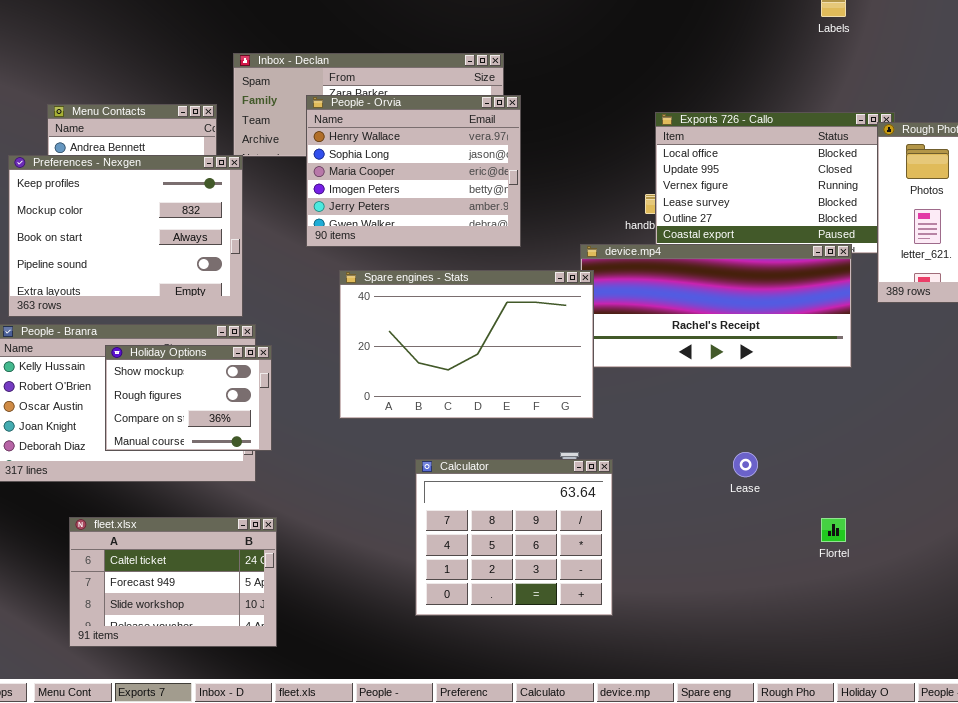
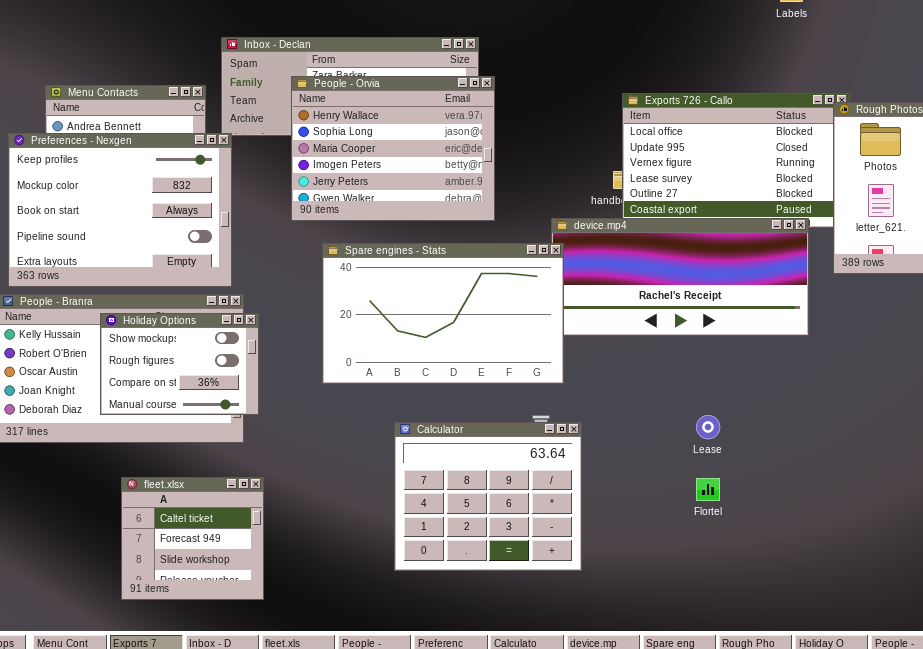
fleet.xlsx: [69,517,277,647] -> [121,477,264,600], resized
Flortel: [821,518,846,542] -> [696,478,720,501], moved

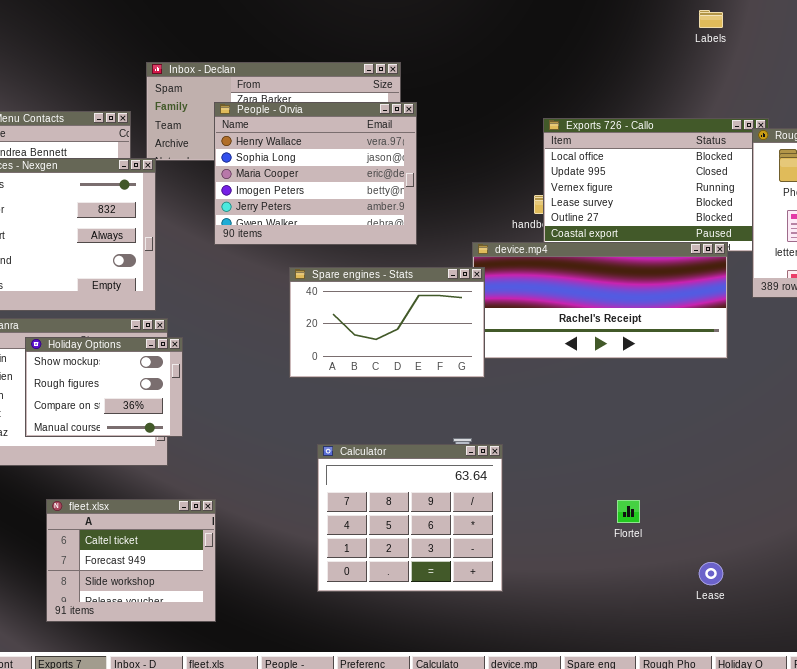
Spare engines - Stats: [322,243,564,384] -> [289,267,485,378], resized
Lease: [696,415,720,439] -> [699,562,723,585], moved
fleet.xlsx: [121,477,264,600] -> [46,499,216,622], resized

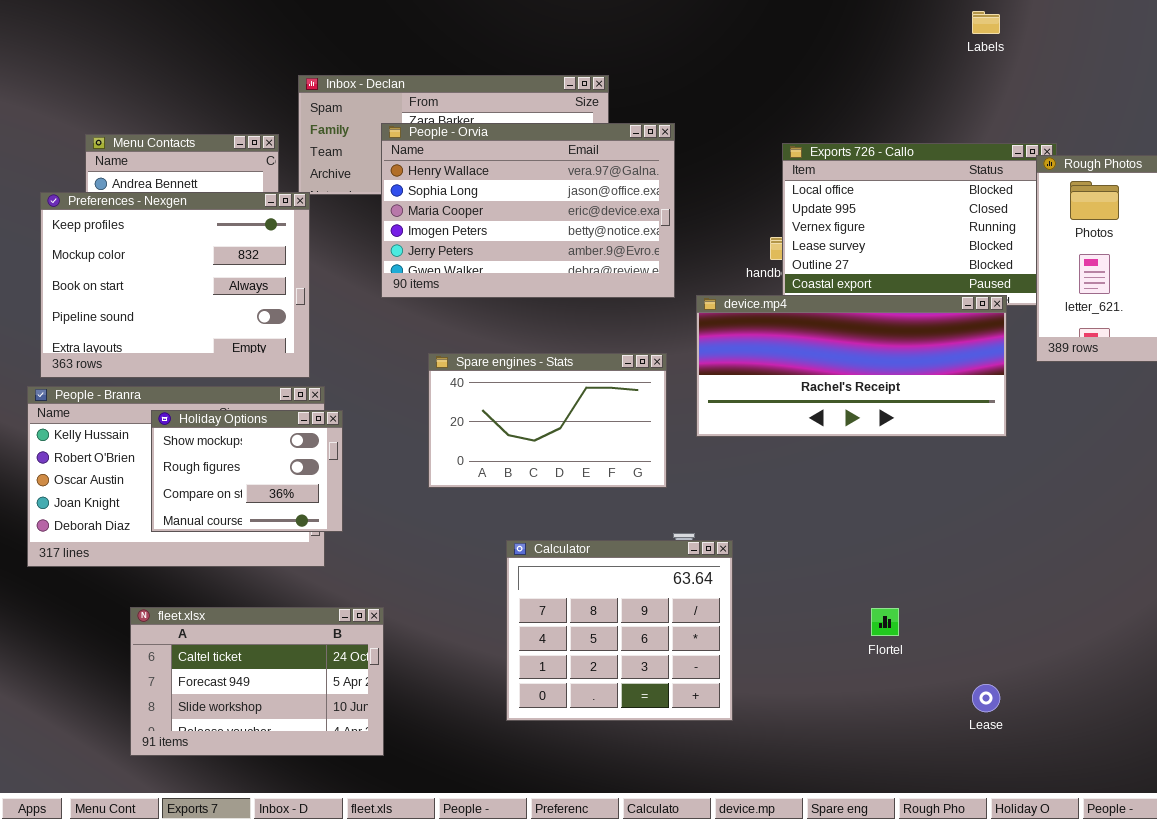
People - Orvia: [214,102,417,245] -> [381,123,675,298], resized
Spare engines - Stats: [289,267,485,378] -> [428,353,667,488], moved
fleet.xlsx: [46,499,216,622] -> [130,607,384,756], resized

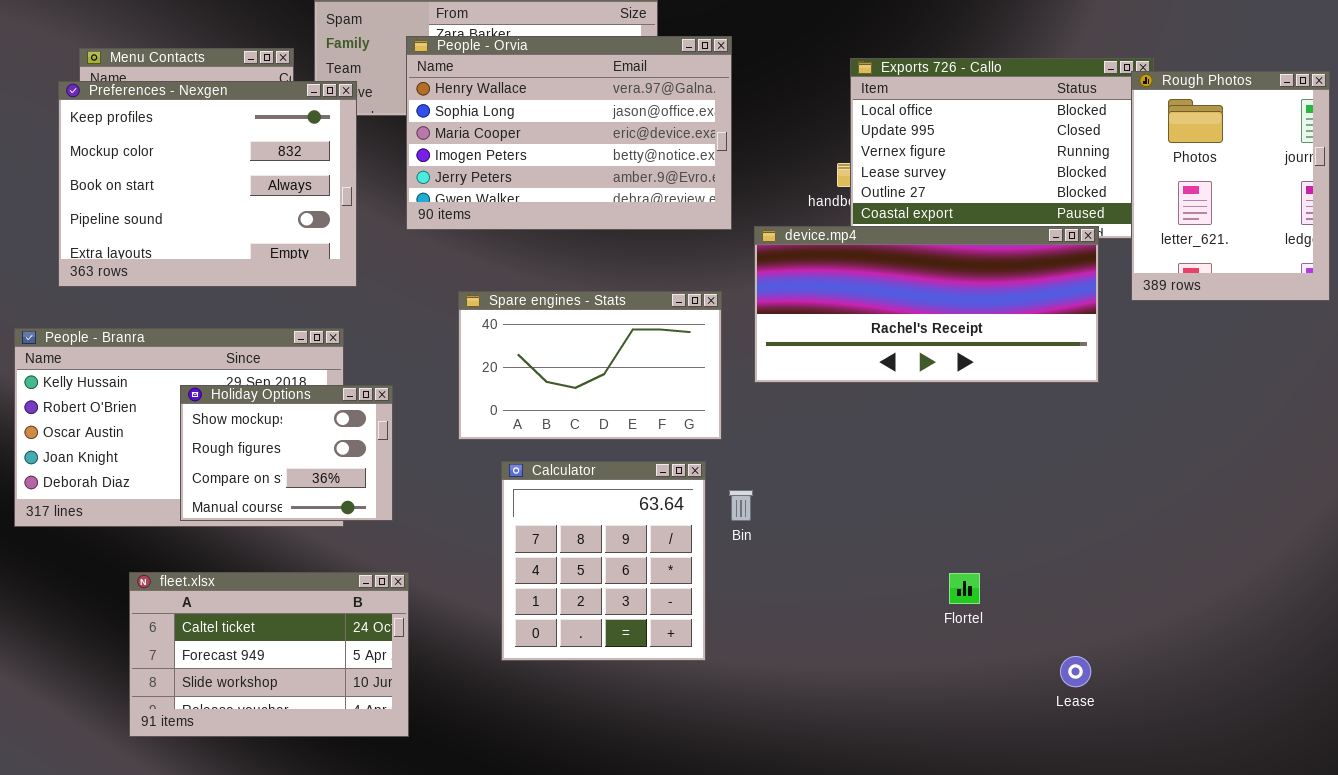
Preferences - Nexgen: [40,192,310,378] -> [58,81,357,287], moved
Holiday Options: [151,410,343,532] -> [180,385,393,521], moved
Calculator: [506,540,733,721] -> [501,461,706,661], moved, resized

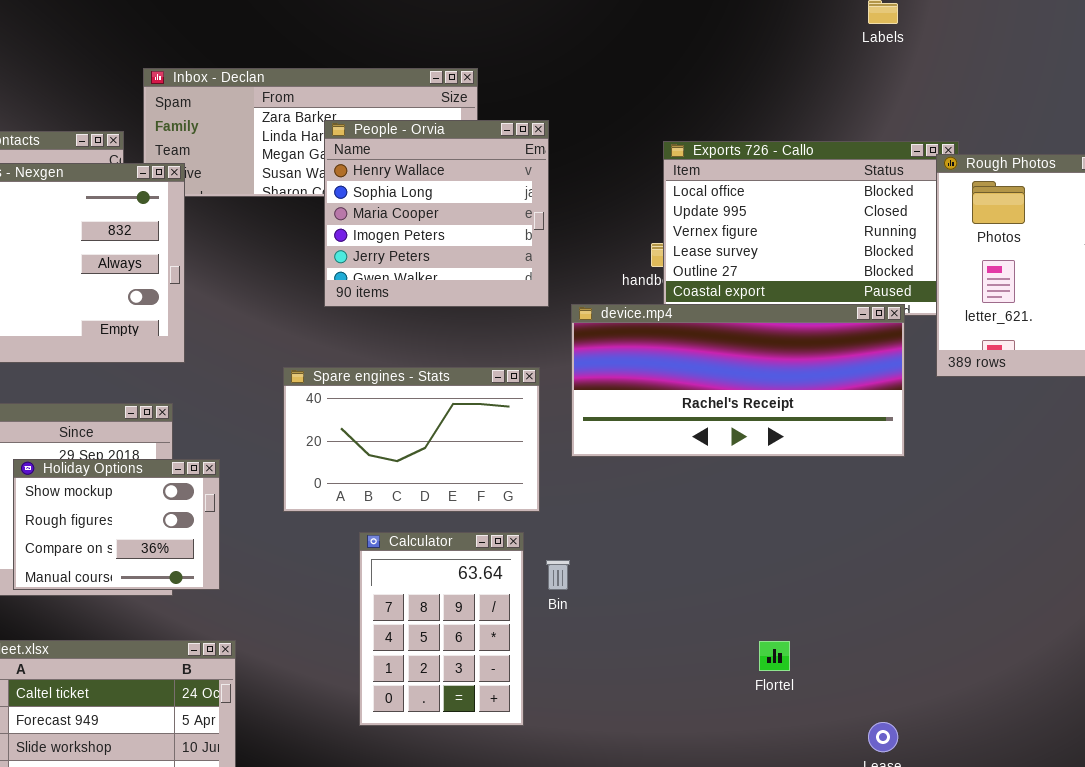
People - Orvia: [406,36,732,230] -> [324,120,549,307], resized
Calculator: [501,461,706,661] -> [359,532,524,726], resized

